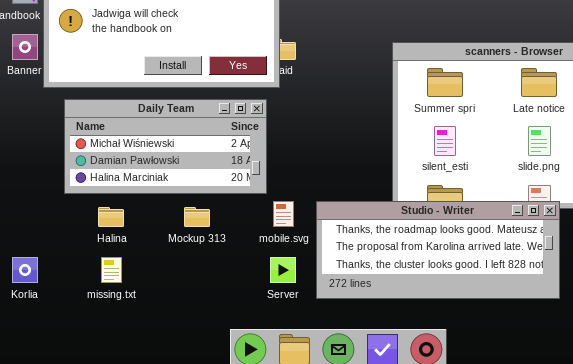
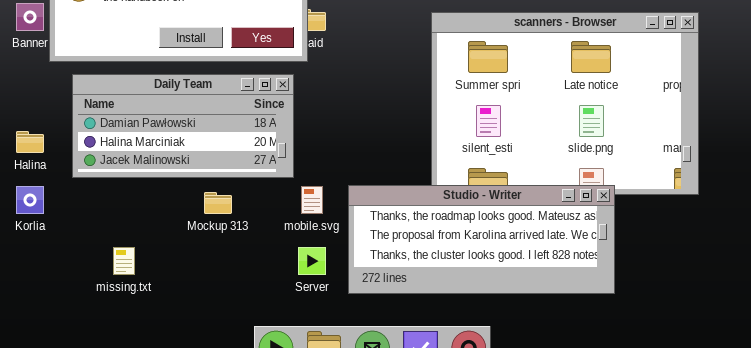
Daily Team: [64,99,267,194] -> [72,74,294,178], scrolled down 1 row
Halina: [98,207,124,227] -> [16,131,44,153], moved
Korlia: [12,257,38,283] -> [16,186,44,214], moved

